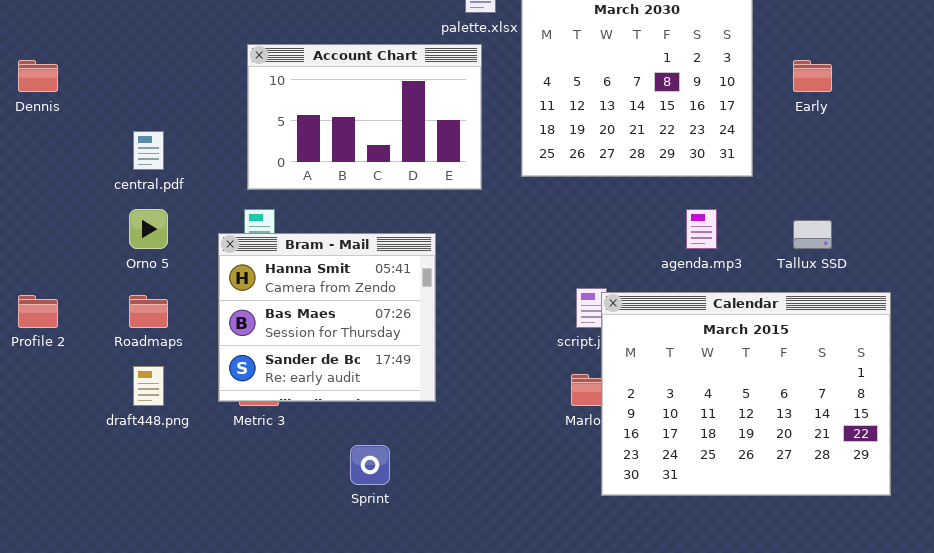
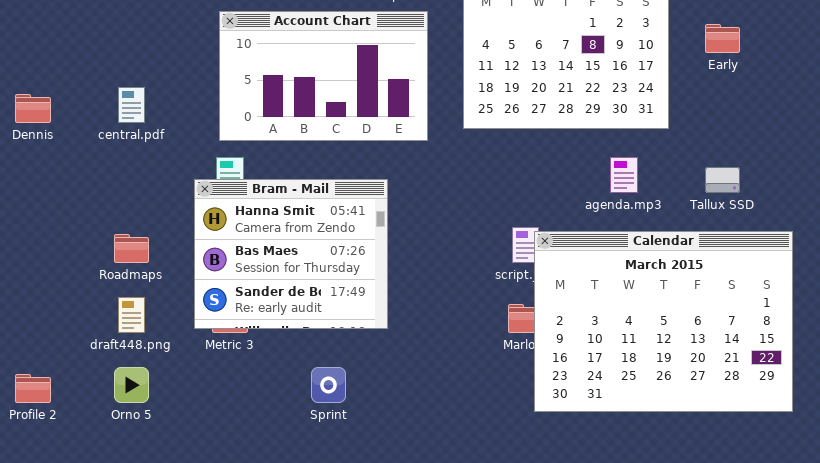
Dennis: [18,60,58,92] -> [15,94,51,123], moved
Orno 5: [129,209,168,249] -> [114,367,149,403], moved
Profile 2: [18,295,58,328] -> [15,374,51,403], moved

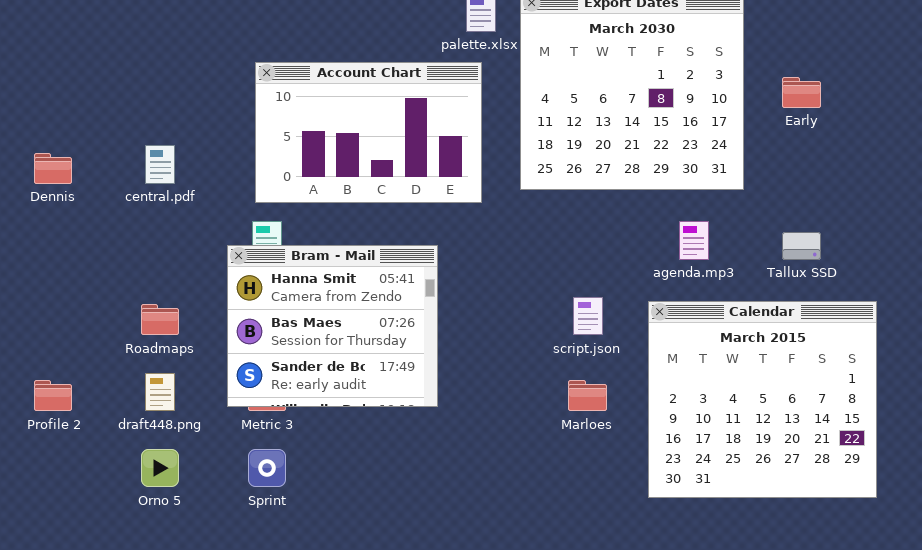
Calendar: [534,231,793,412] -> [648,301,877,498], resized
Sprint: [311,367,346,403] -> [248,449,286,487], moved
Profile 2: [15,374,51,403] -> [34,380,72,411], moved

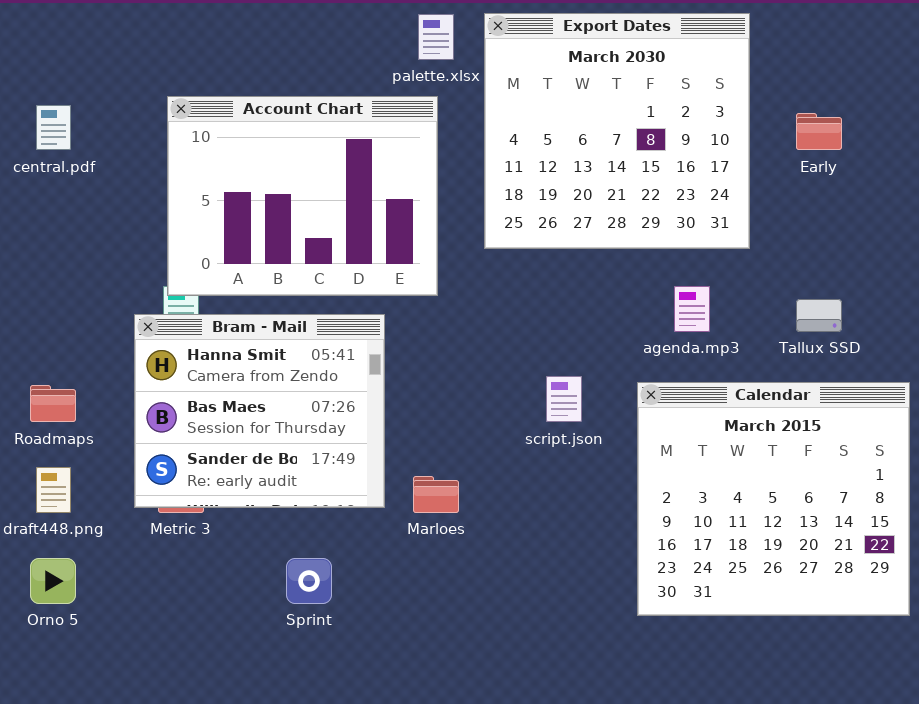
Account Chart: [255,62,482,203] -> [167,96,438,296], resized
central.pdf: [145,145,175,184] -> [36,105,71,150], moved
Marloes: [568,380,607,411] -> [413,476,459,513], moved
Sprint: [248,449,286,487] -> [286,558,332,604], moved

